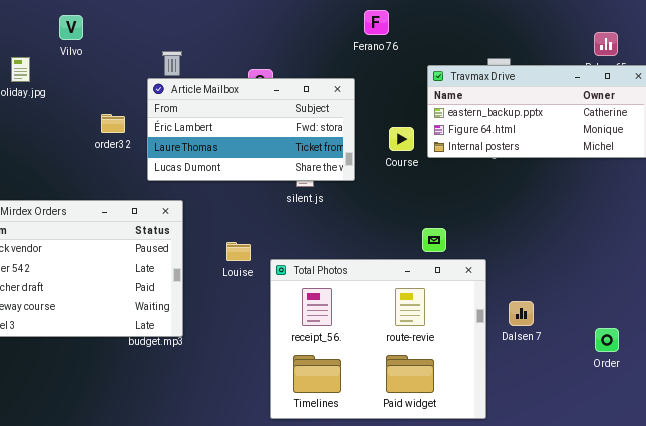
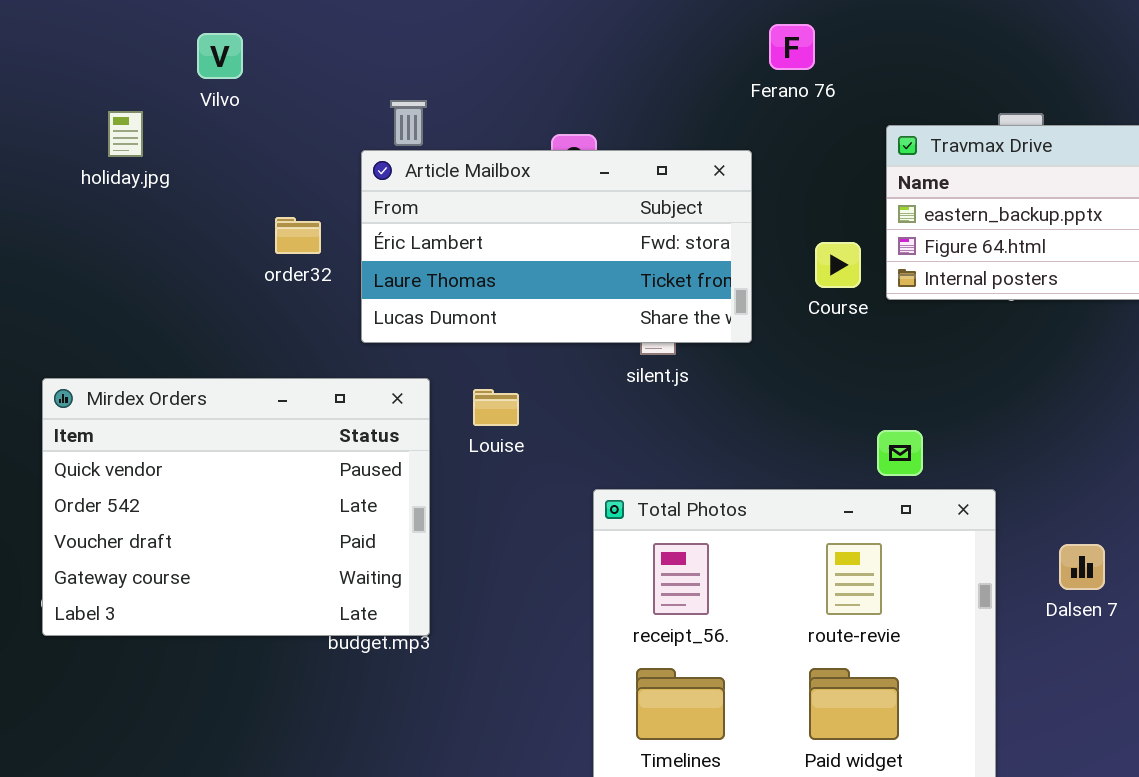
Louise: [226,242,251,261] -> [473,389,519,426], moved
Dalsen 7: [509,301,534,326] -> [1059,544,1105,590], moved

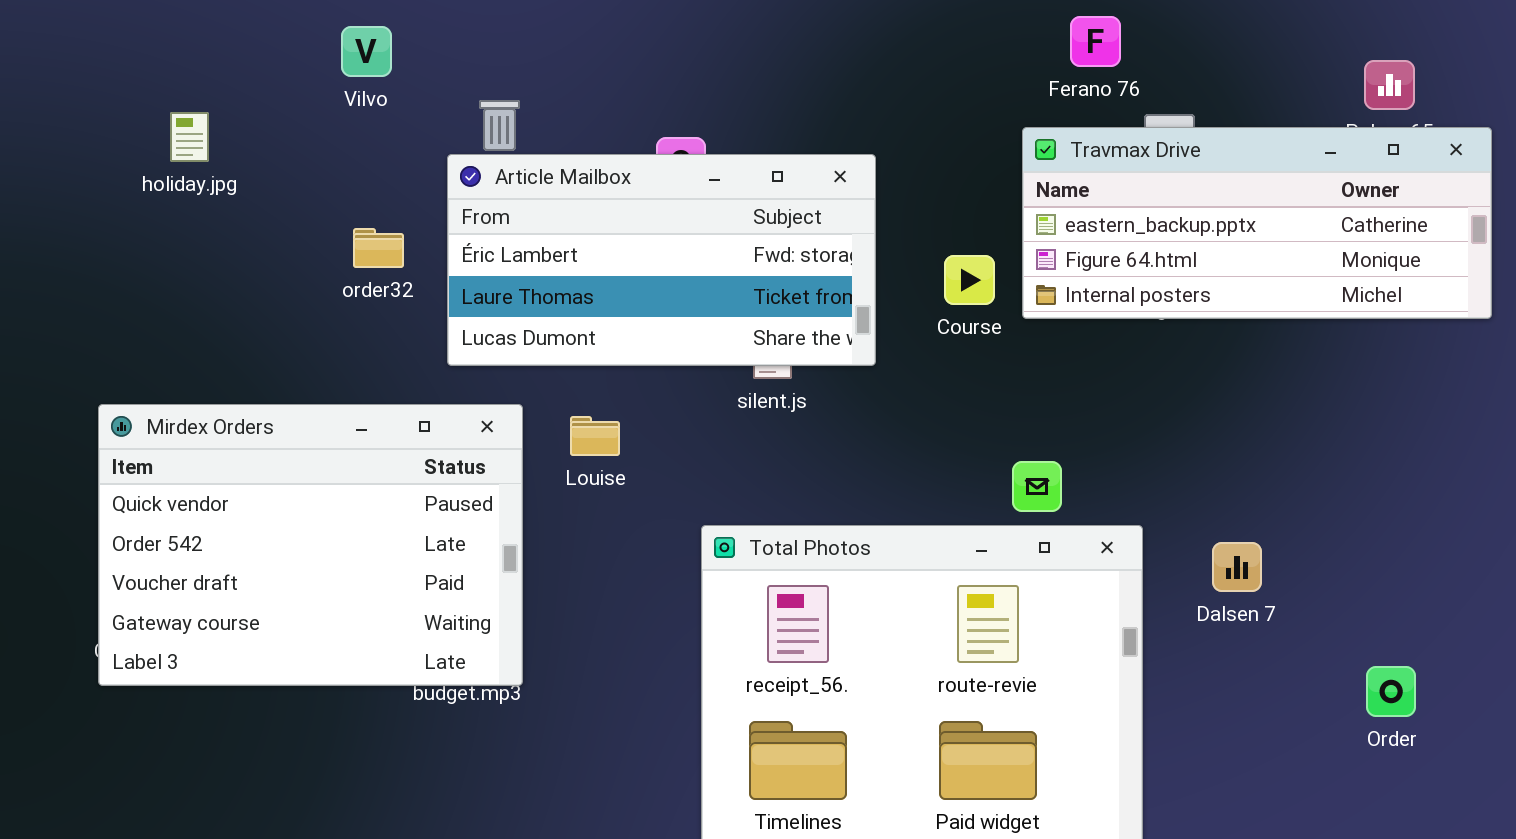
Ferano 76: [769,24,815,70] -> [1070,16,1121,67], moved
Vilvo: [197,33,243,79] -> [341,26,392,77], moved
Dalsen 7: [1059,544,1105,590] -> [1212,542,1262,592], moved

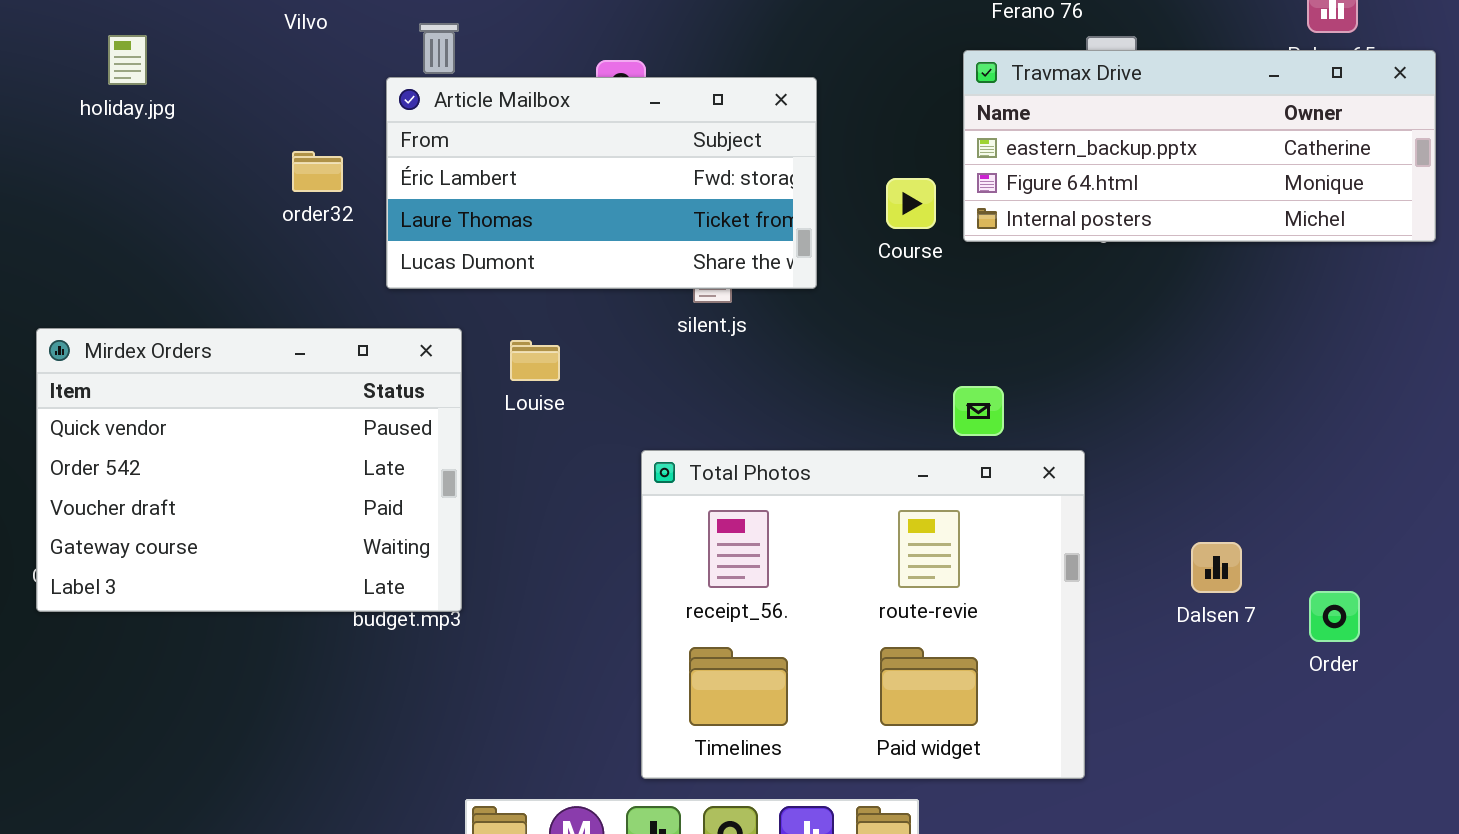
Dalsen 7: [1212,542,1262,592] -> [1191,542,1242,593], moved

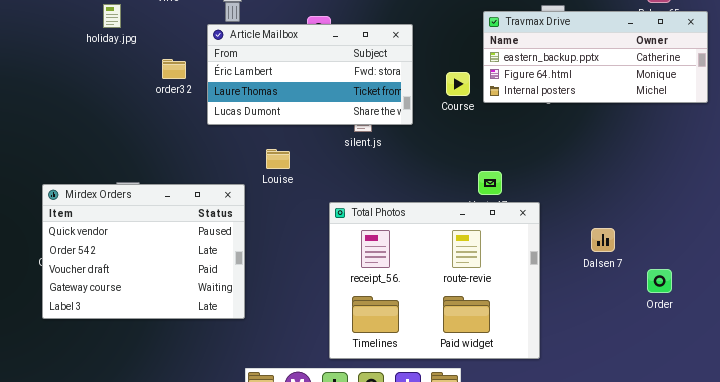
holiday.jpg: [108,35,147,85] -> [103,4,121,28], moved
Mirdex Orders: [36,328,462,612] -> [42,184,245,319], moved
Dalsen 7: [1191,542,1242,593] -> [591,228,615,252], moved

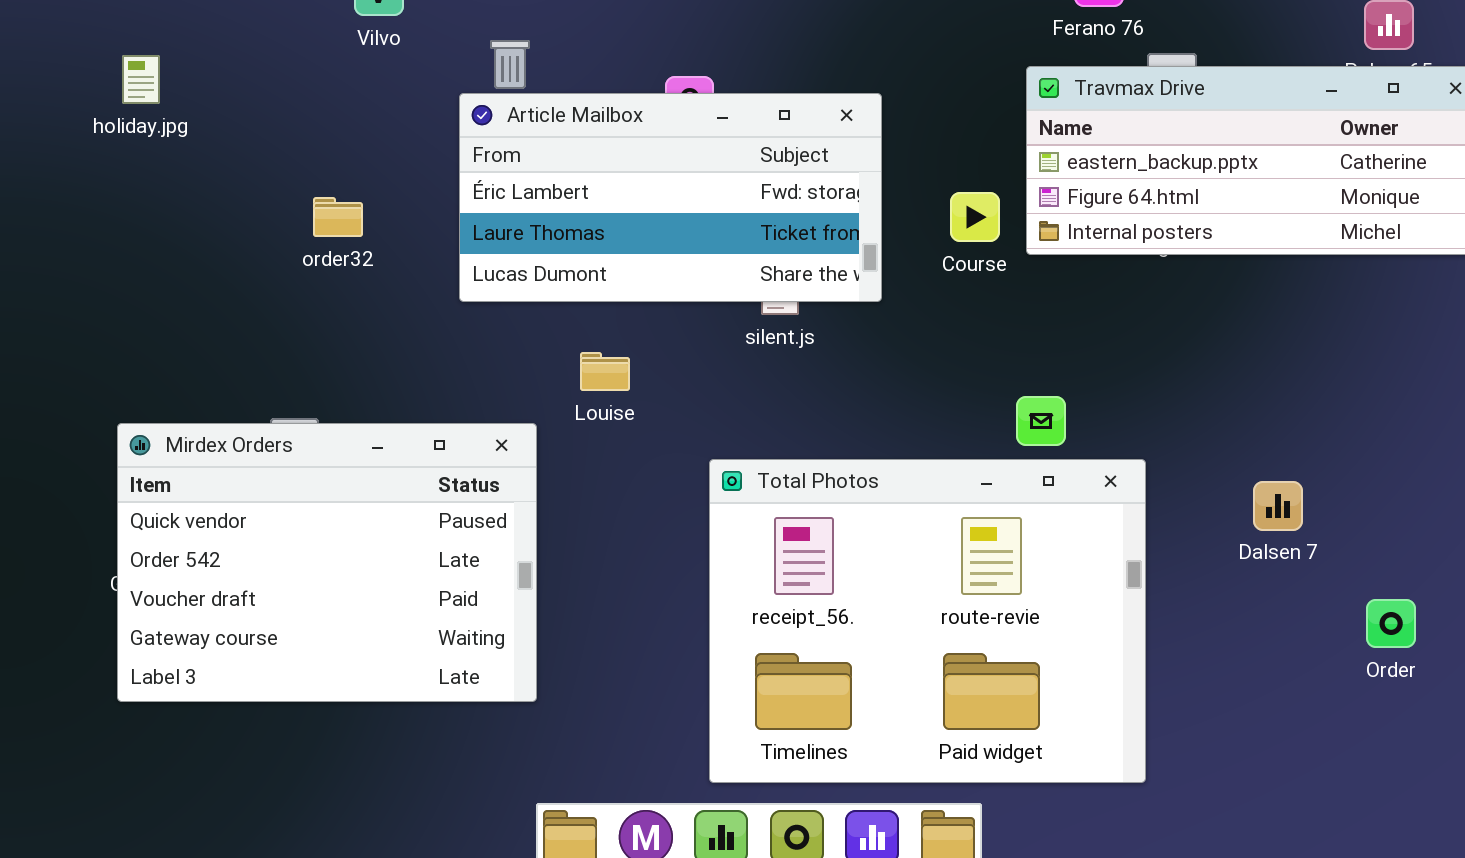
holiday.jpg: [103,4,121,28] -> [122,55,160,104], moved
order32: [162,59,186,79] -> [313,197,363,237], moved
Dalsen 7: [591,228,615,252] -> [1253,481,1303,531], moved

